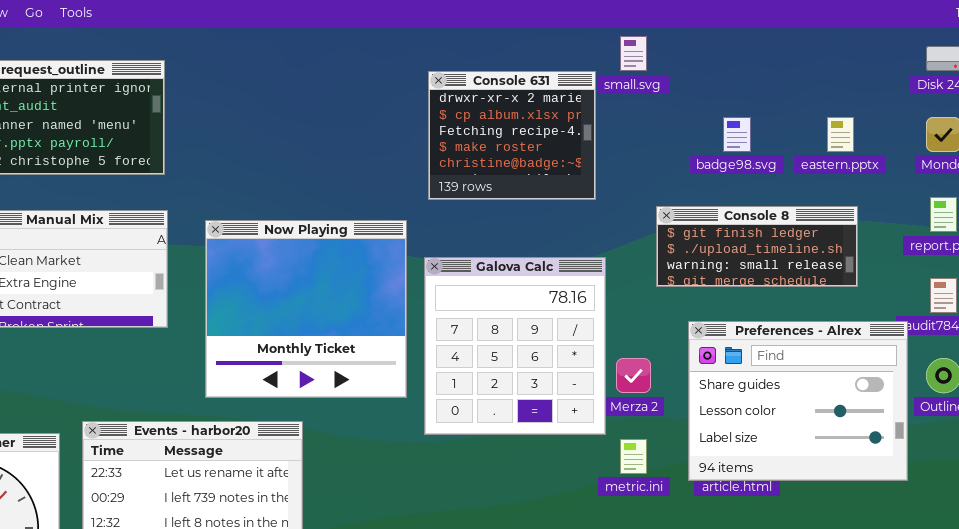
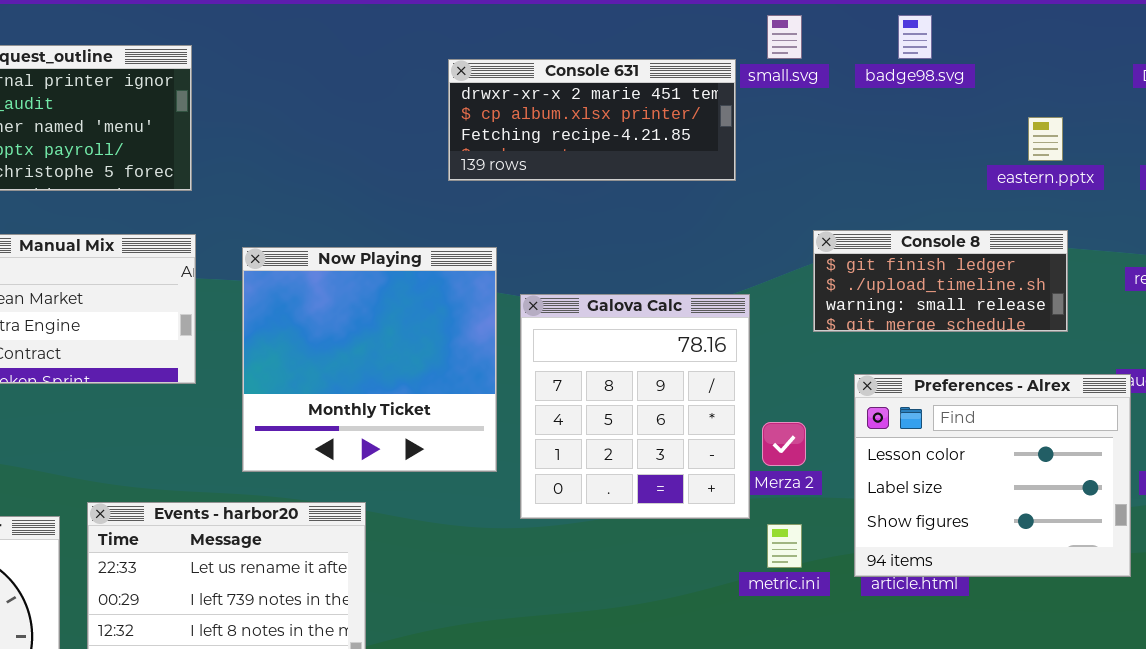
Console 631: [428,71,596,200] -> [448,59,736,181], resized
badge98.svg: [723,117,751,152] -> [898,15,932,59], moved
Preferences - Alrex: [688,321,908,481] -> [854,374,1131,577], scrolled down 1 row

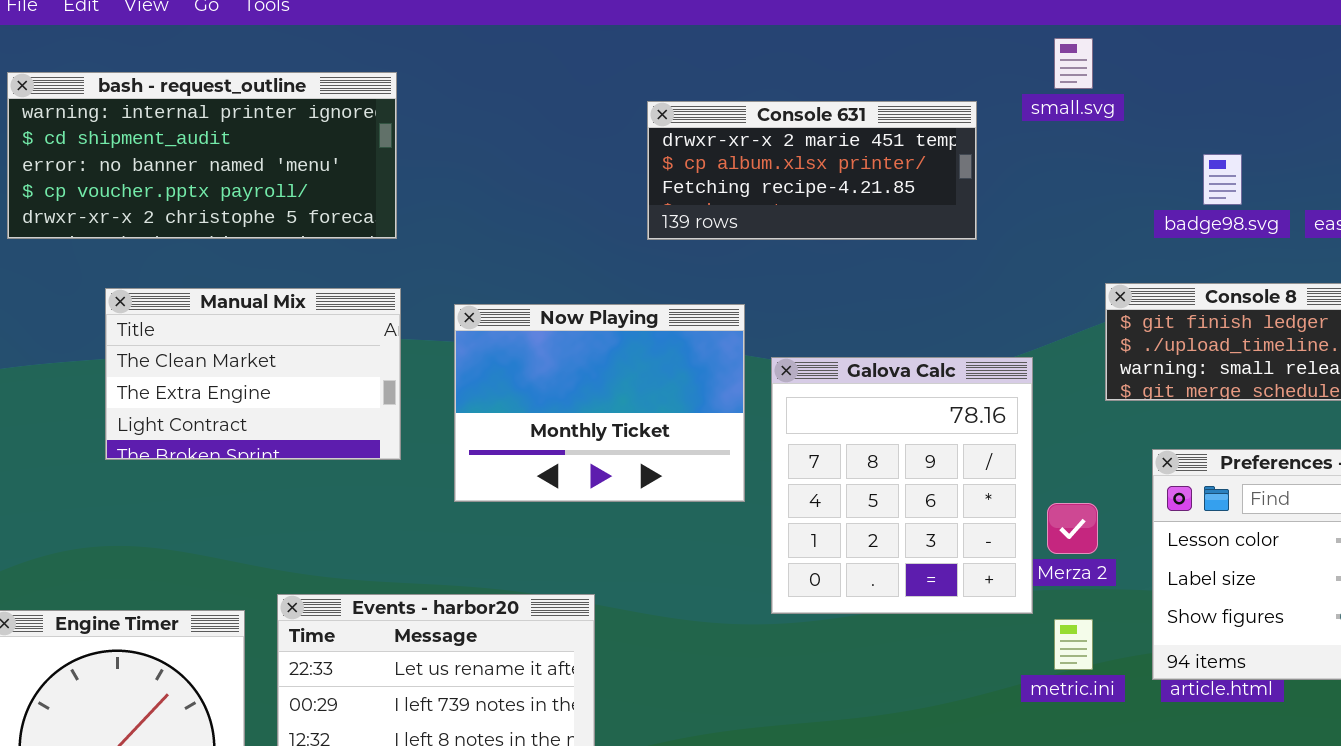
badge98.svg: [898,15,932,59] -> [1203,154,1242,205], moved
Console 631: [448,59,736,181] -> [647,101,977,240], moved
Now Playing: [242,247,497,472] -> [454,304,745,502], resized

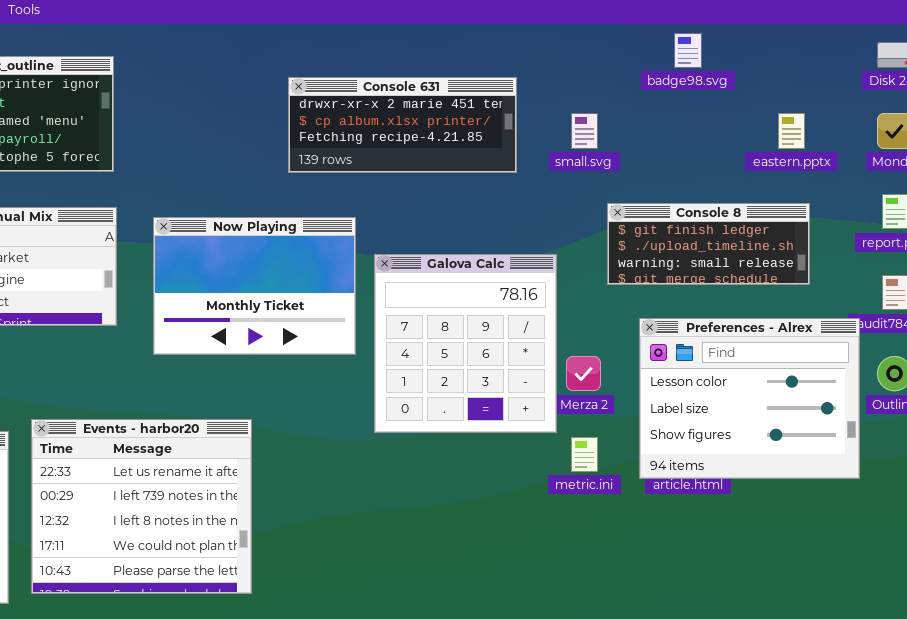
small.svg: [1054,38,1093,89] -> [571,113,598,149], moved
badge98.svg: [1203,154,1242,205] -> [674,33,702,68], moved

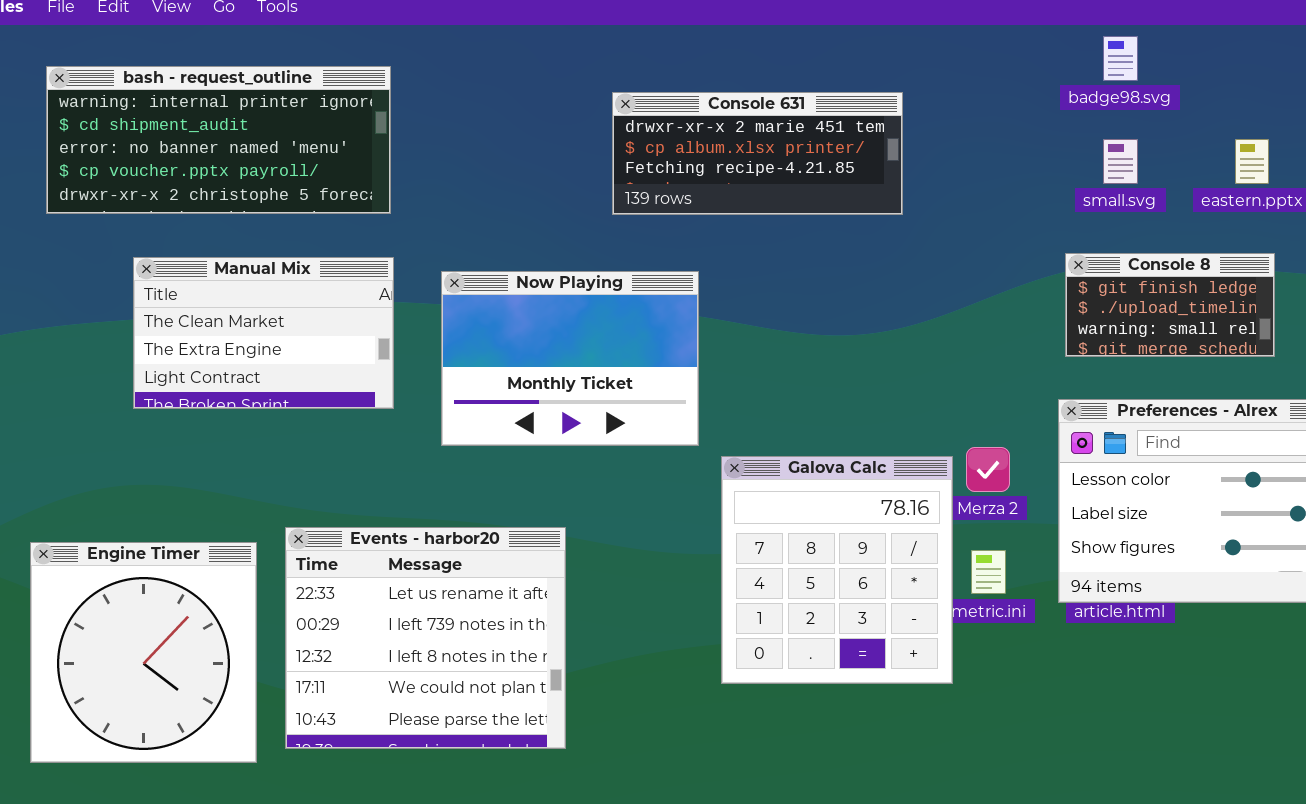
small.svg: [571,113,598,149] -> [1103,139,1138,184], moved
Console 8: [607,203,810,285] -> [1065,253,1275,357], resized
Galova Calc: [374,254,557,433] -> [721,456,953,684], moved

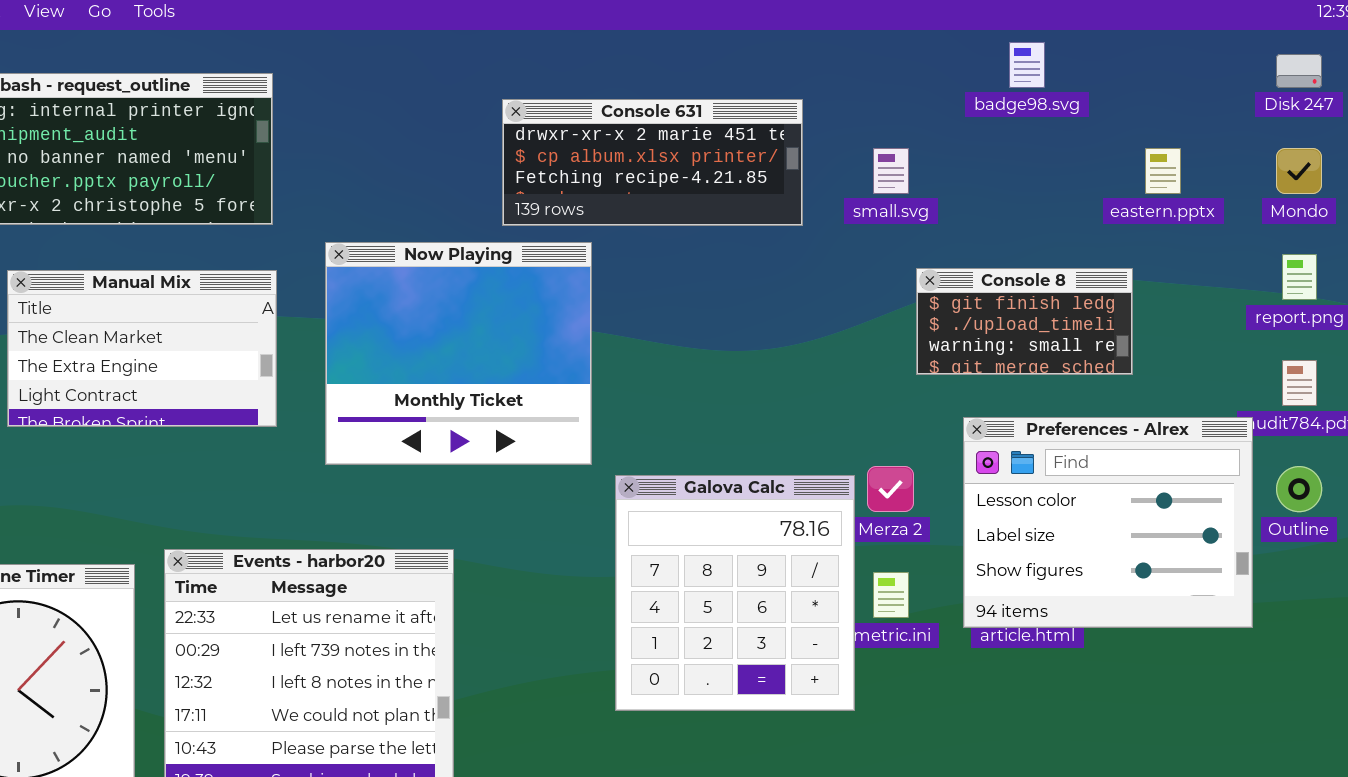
small.svg: [1103,139,1138,184] -> [873,148,909,194], moved
Console 8: [1065,253,1275,357] -> [916,268,1133,375], moved
Now Playing: [441,271,699,446] -> [325,242,592,465], resized

